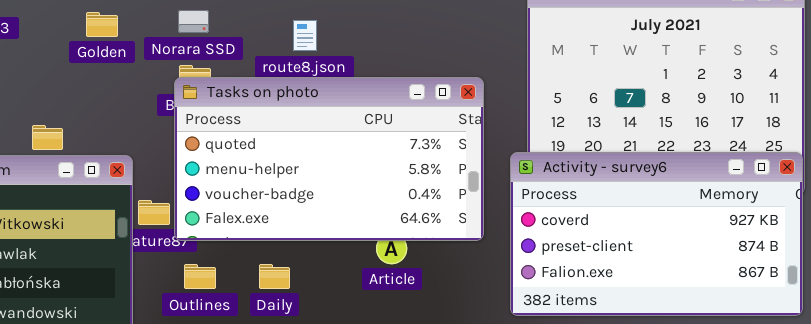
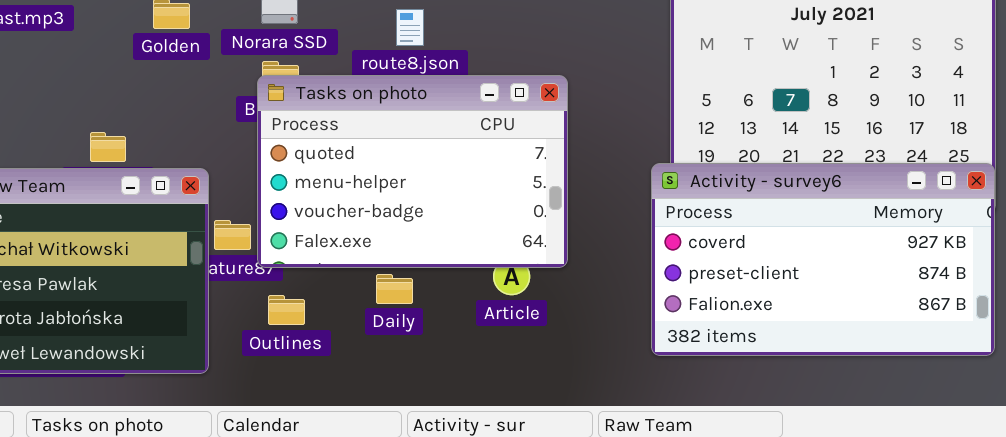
Tasks on photo: [174,77,484,241] -> [257,75,568,268], resized
Daily: [259,264,290,289] -> [376,274,413,304], moved

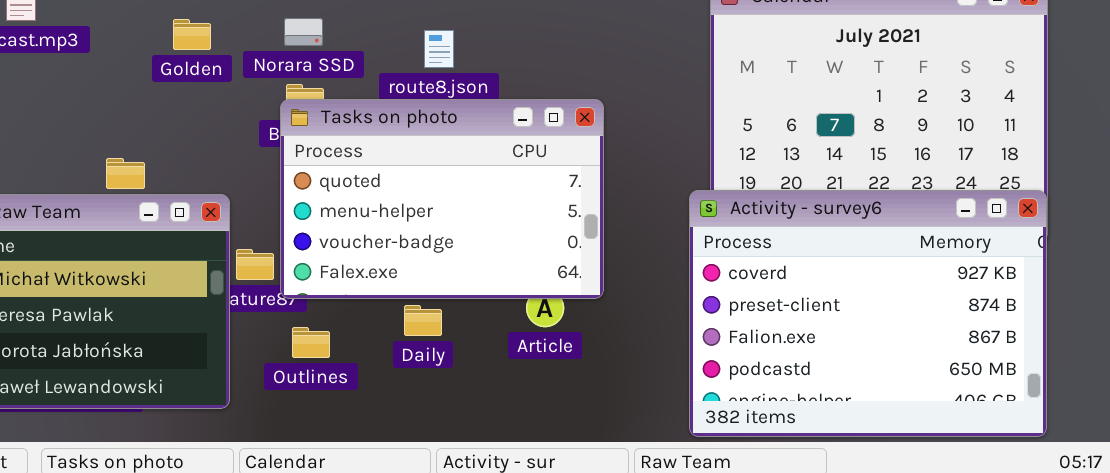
Activity - survey6: [651,163,995,356] -> [689,190,1047,437], resized

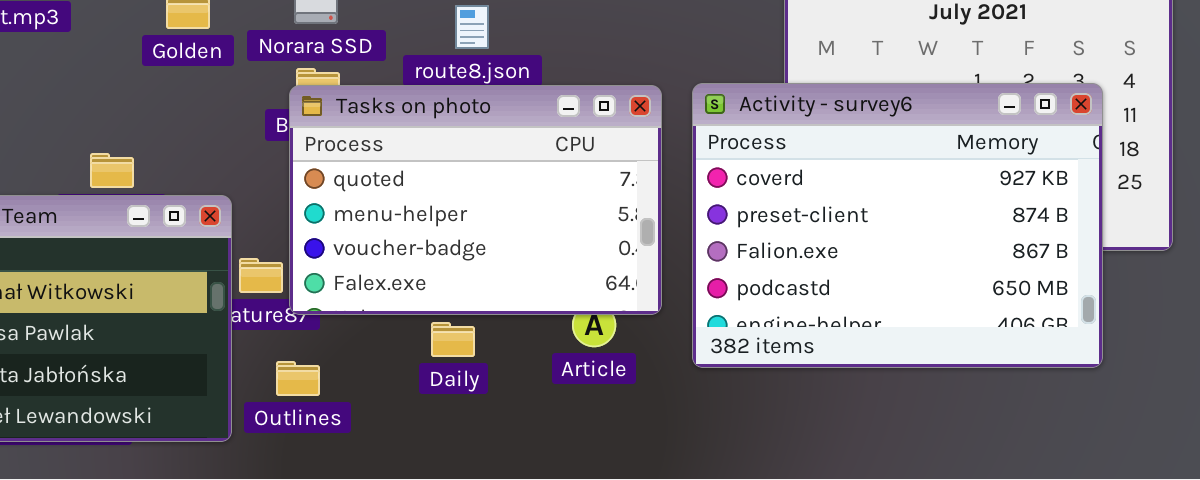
Activity - survey6: [689,190,1047,437] -> [692,83,1103,368], moved
Outlines: [292,327,330,358] -> [276,361,320,396], moved

